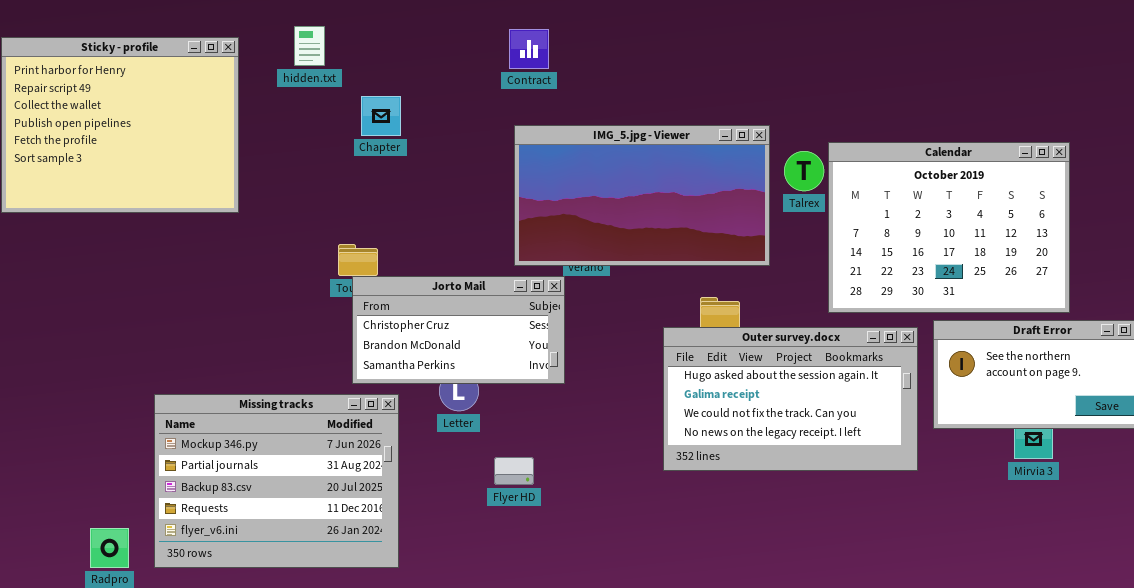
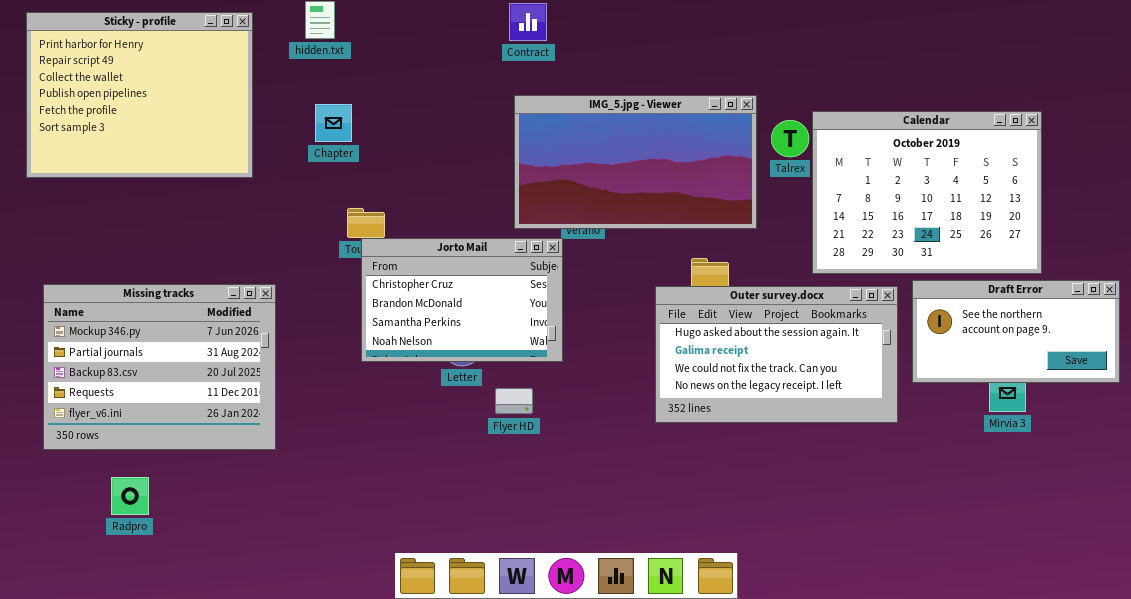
Chapter: [361,96,401,136] -> [315,104,352,142], moved
Jorto Mail: [352,276,565,384] -> [361,238,563,362], resized
Missing tracks: [154,394,399,568] -> [43,284,276,450], moved
Flyer HD: [494,457,534,485] -> [495,388,533,414], moved

